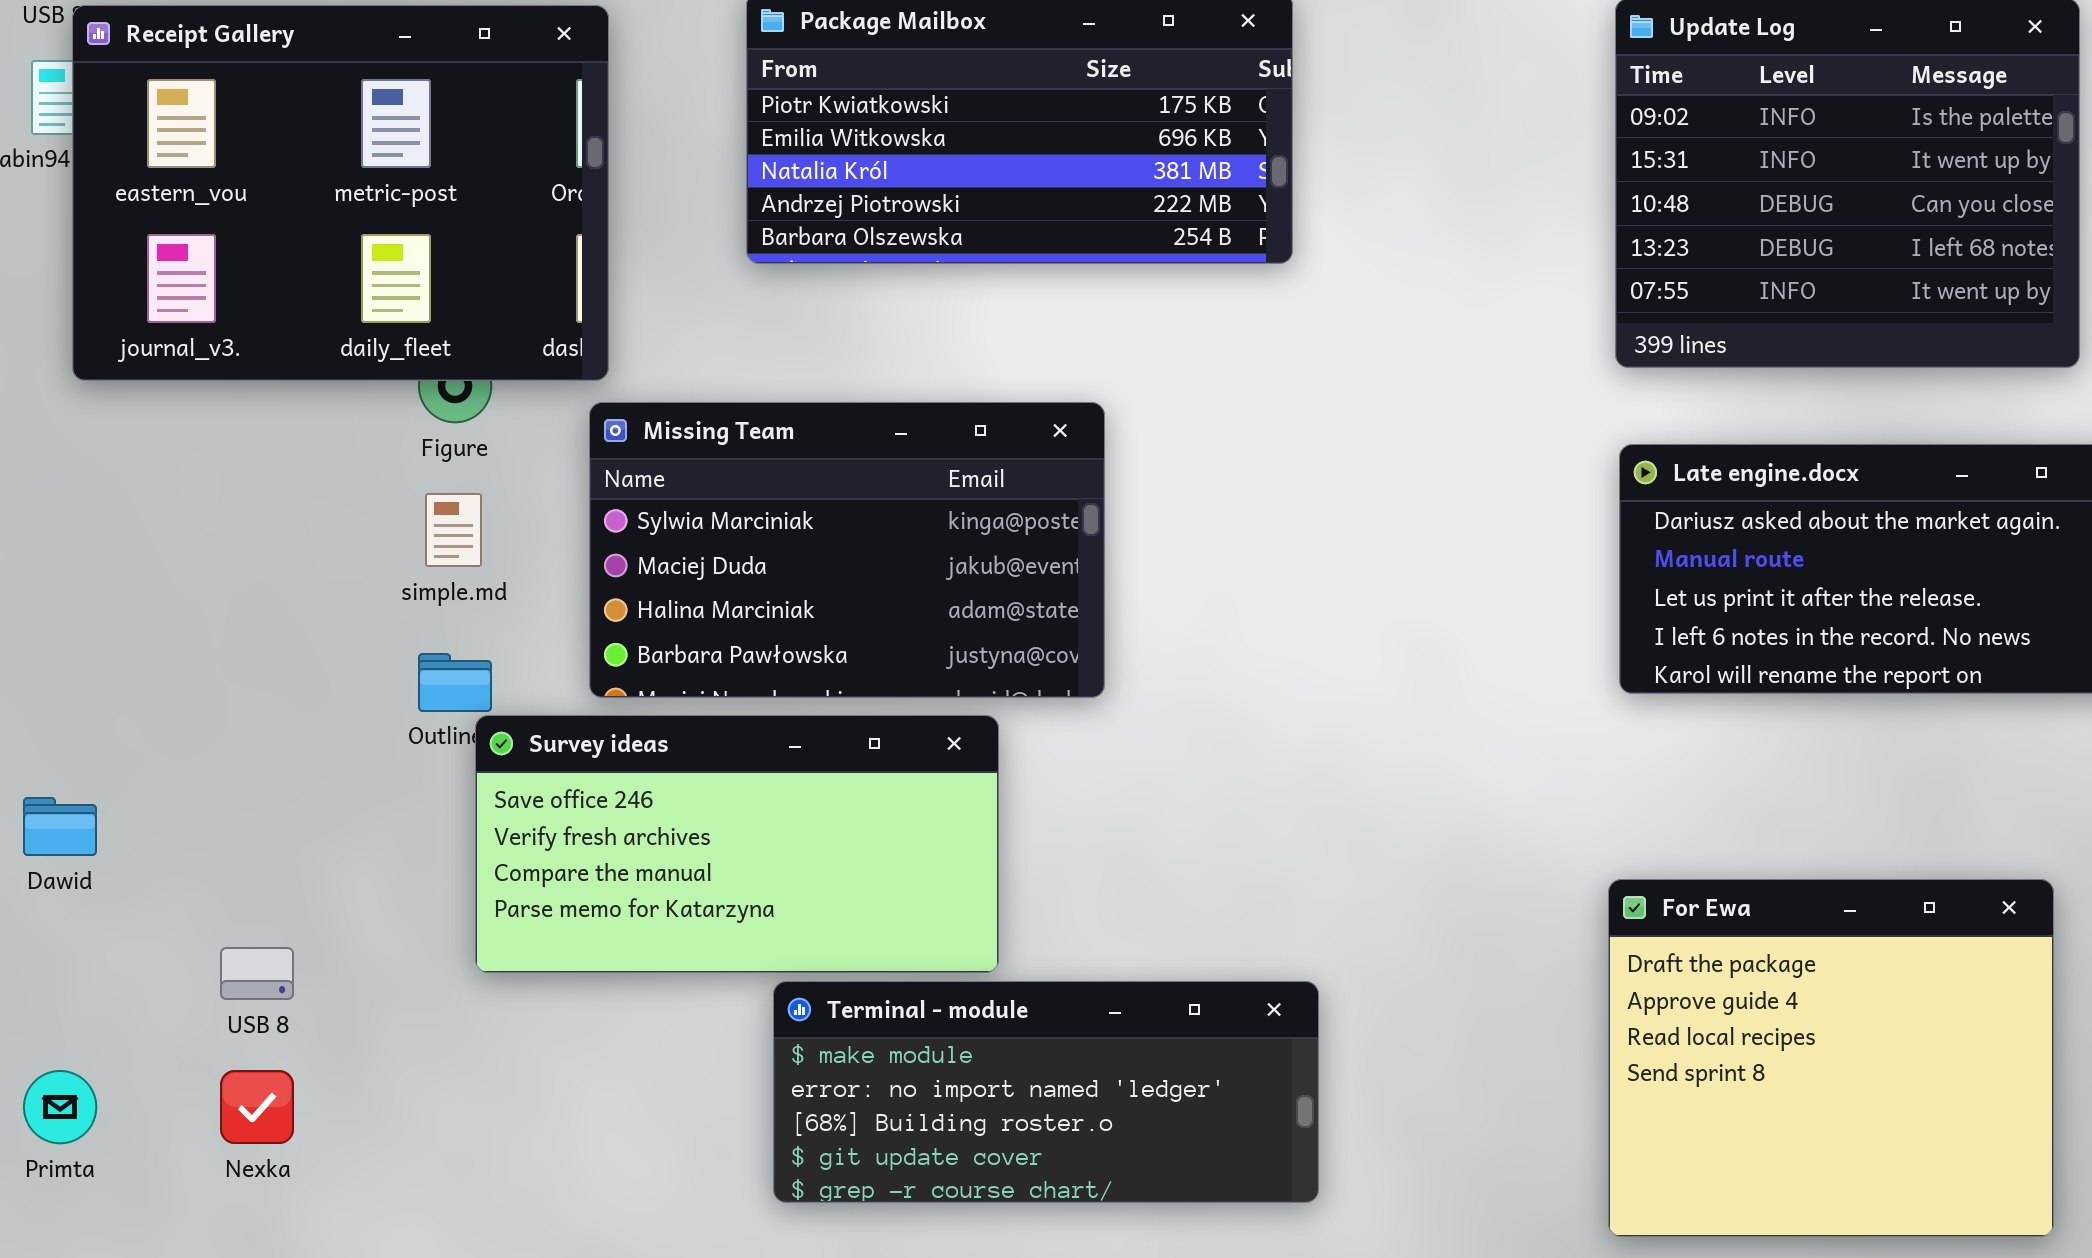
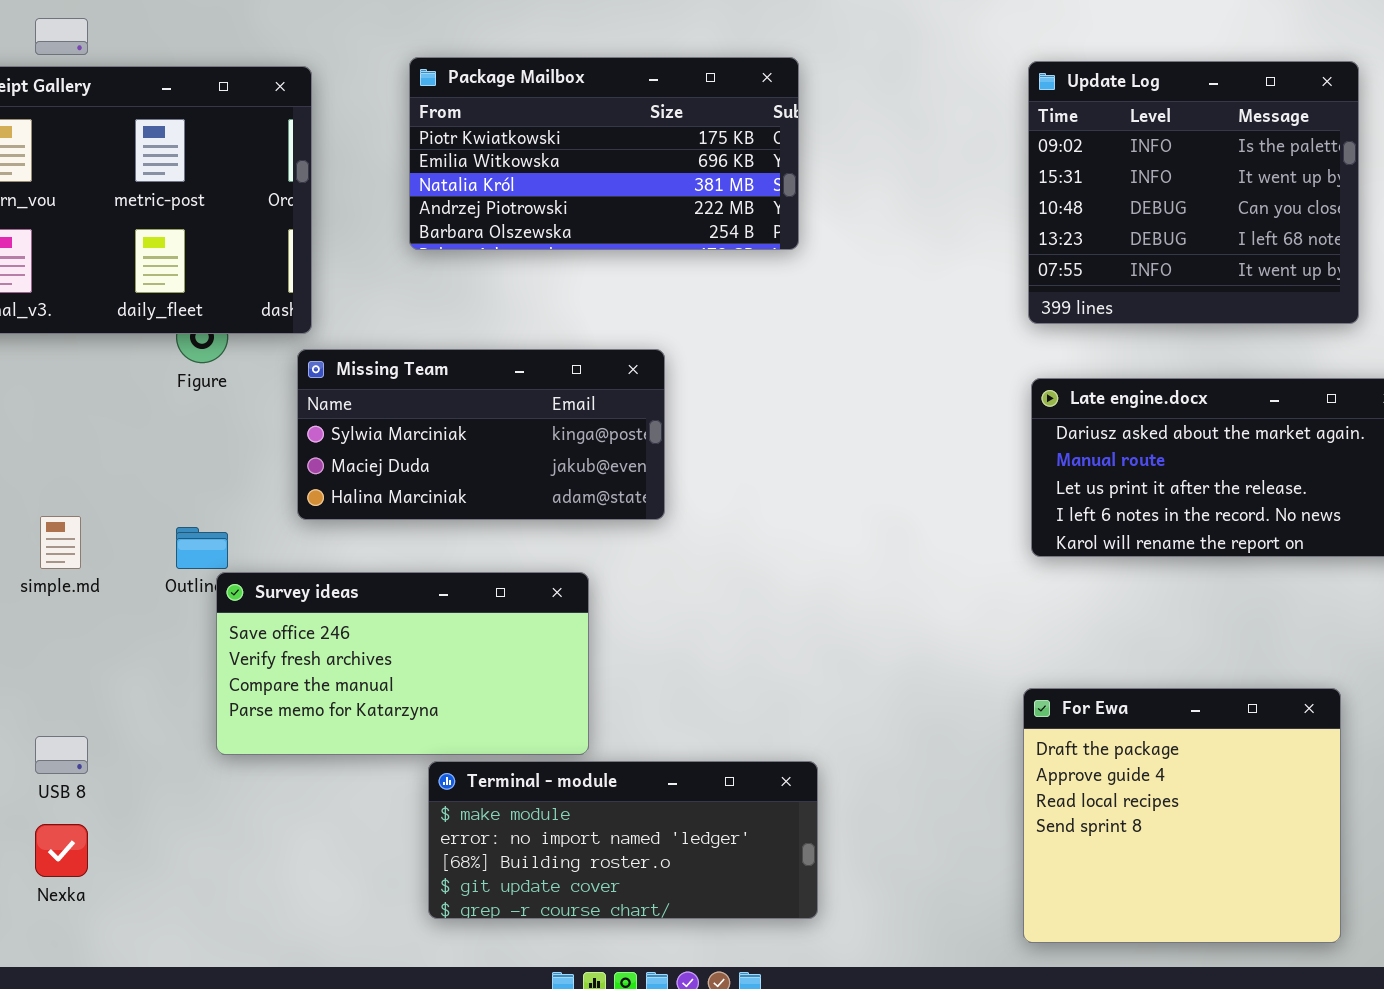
Missing Team: [589,402,1105,698] -> [297,349,665,520], resized
simple.md: [425,493,482,567] -> [40,516,81,569], moved

